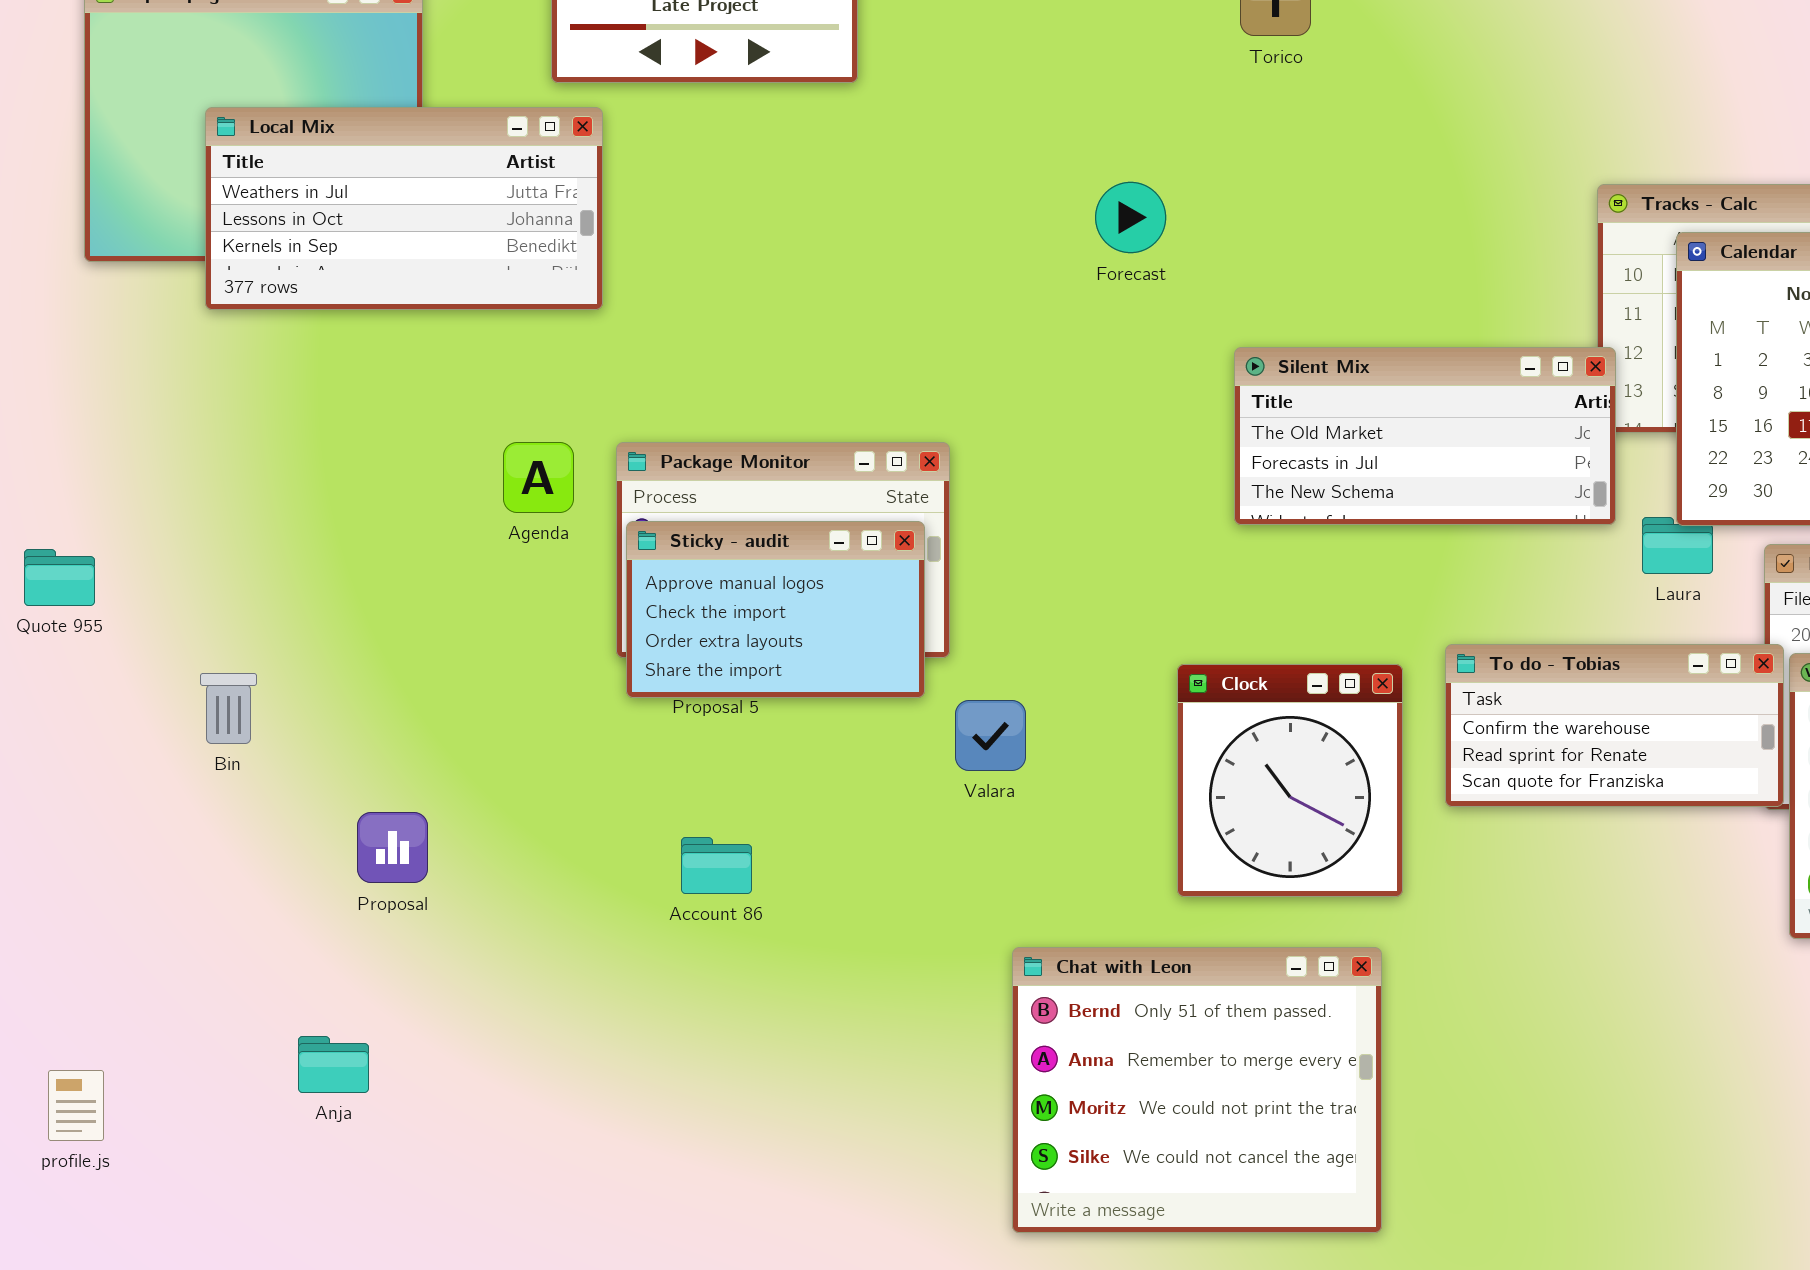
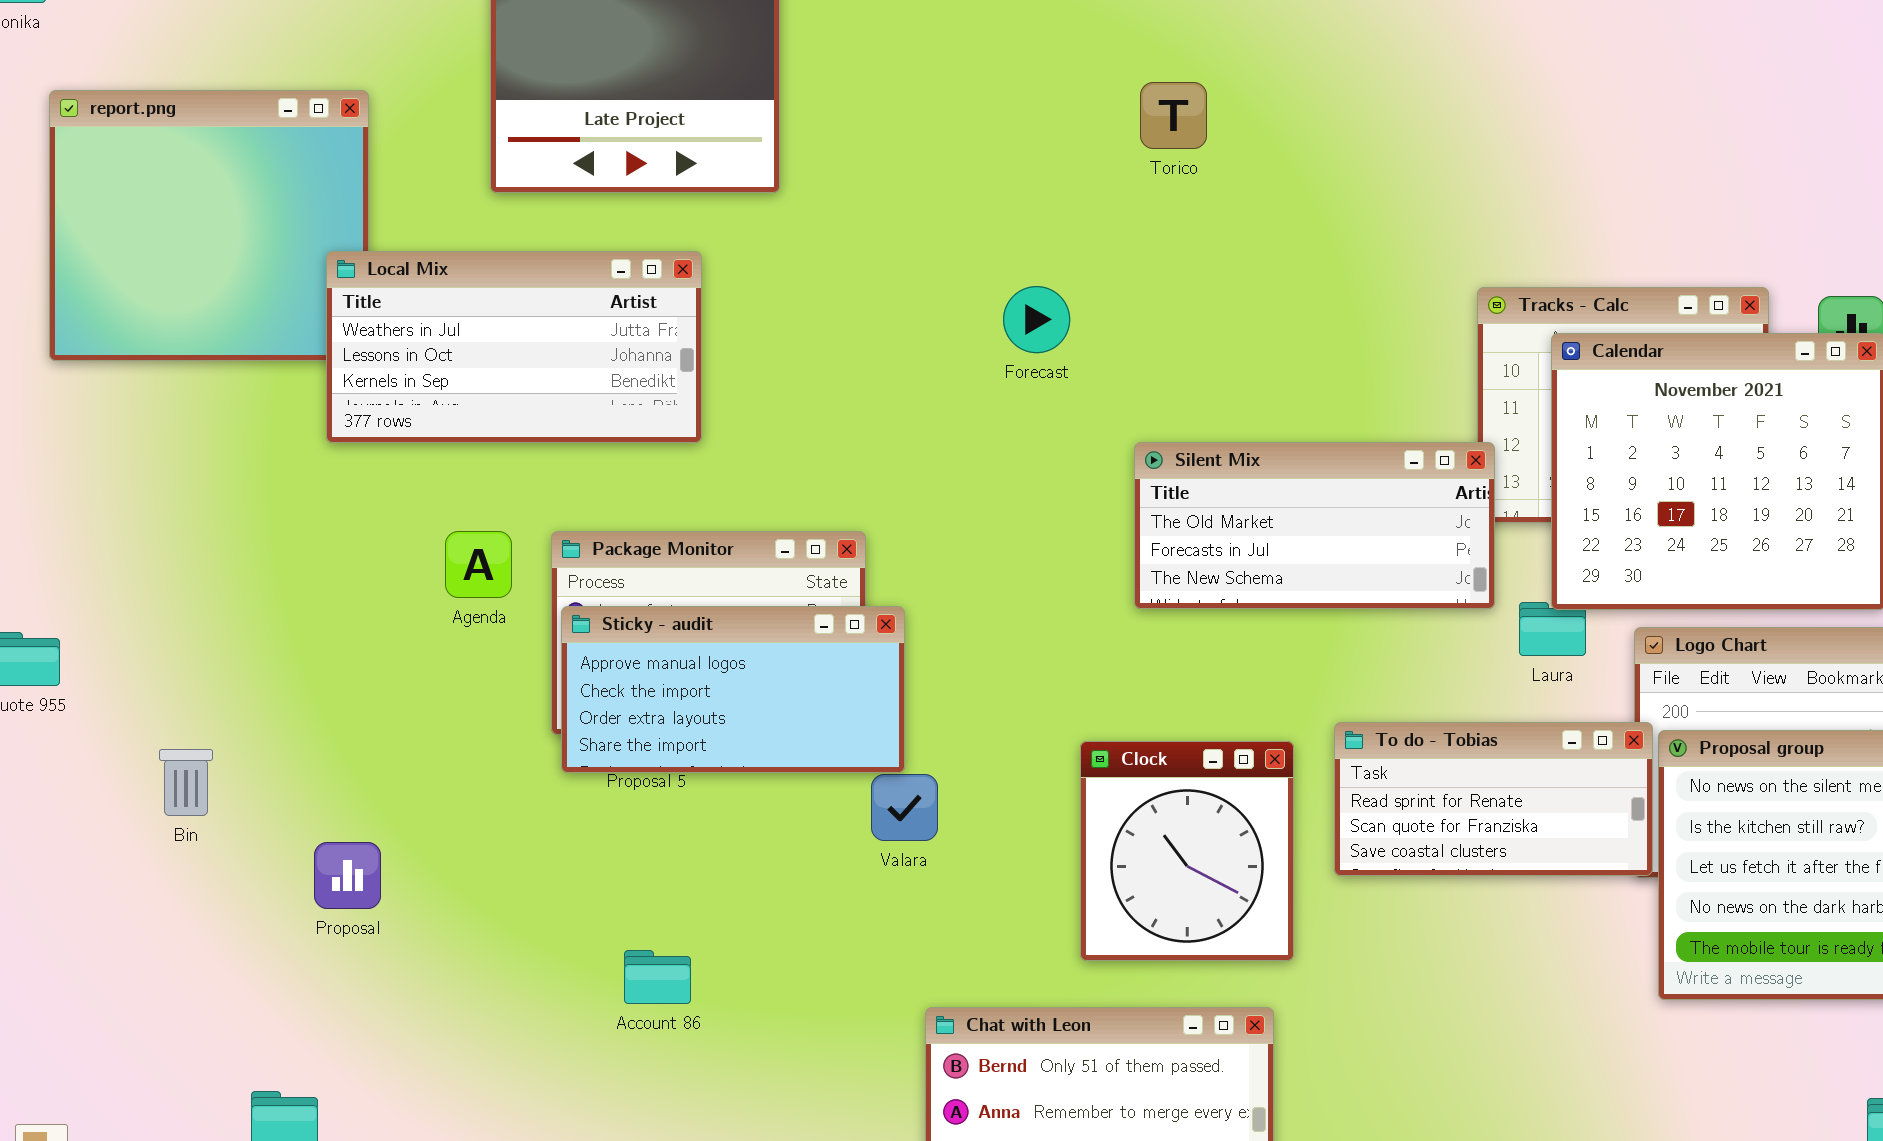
Local Mix: [205,107,603,310] -> [326,251,702,443], moved
Sticky - audit: [626,521,925,698] -> [561,606,905,773], resized
To do - Tobias: [1445,644,1784,807] -> [1334,722,1653,876], scrolled down 1 row
Proposal: [357,812,428,883] -> [314,842,381,909], moved
Account 86: [681,837,752,894] -> [624,950,691,1004], moved

